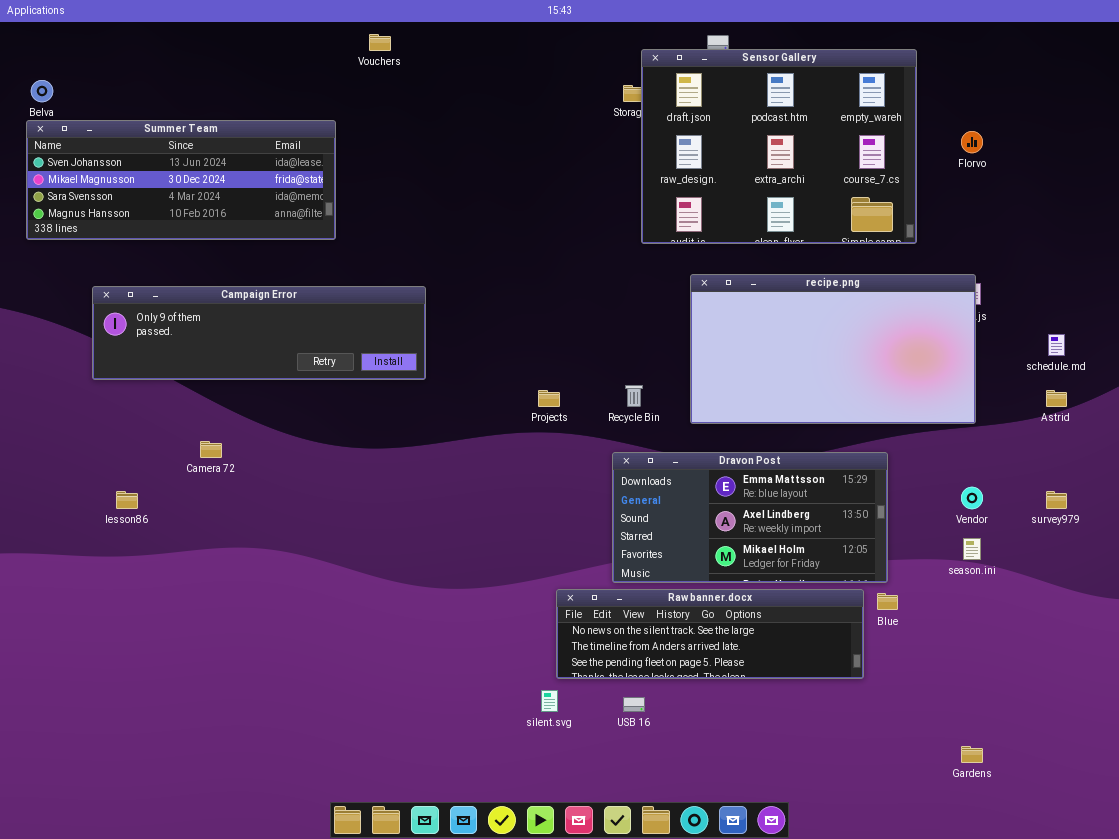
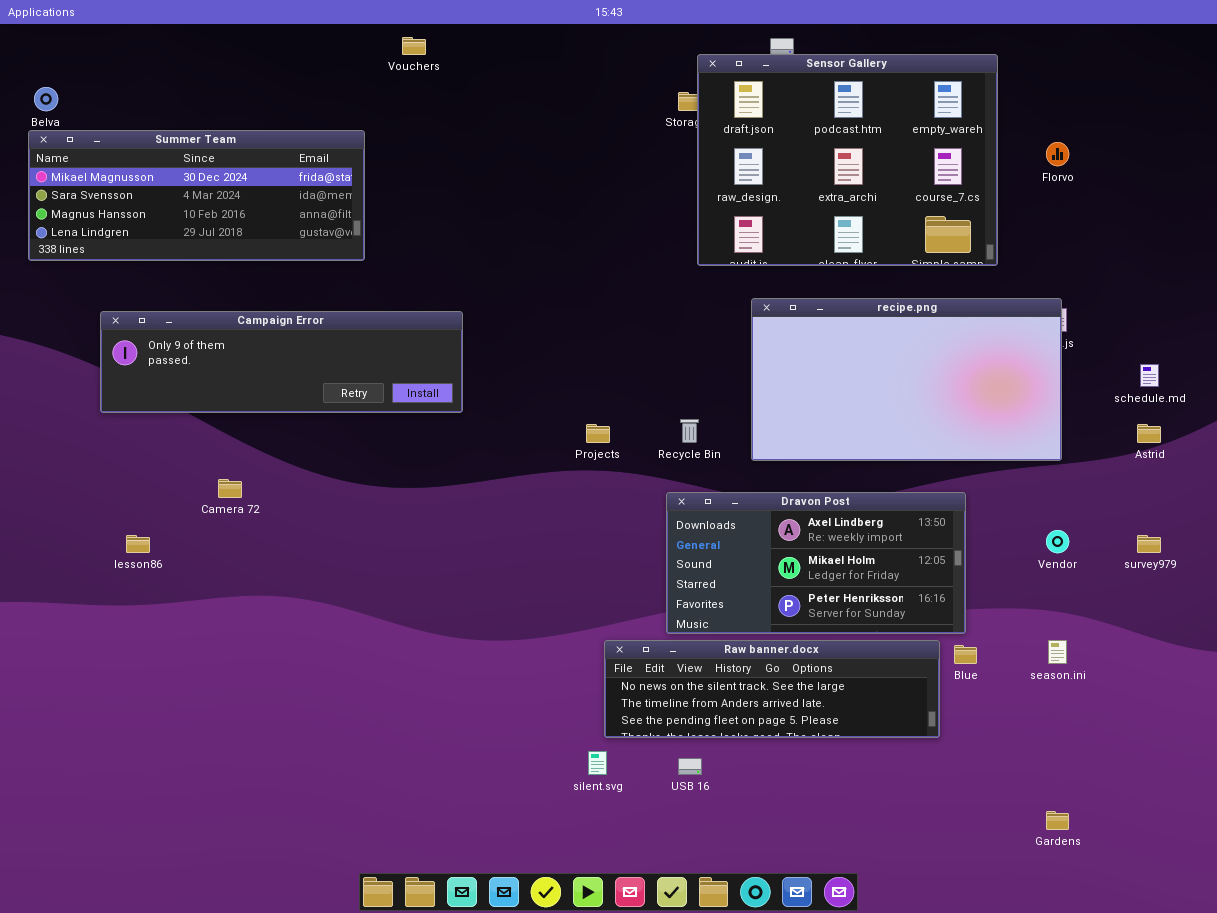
Summer Team: [26,120,336,240] -> [28,130,365,261], scrolled down 1 row
Dravon Post: [612,452,888,583] -> [666,492,966,634], scrolled down 1 row
season.ini: [963,538,981,560] -> [1048,640,1067,664], moved

